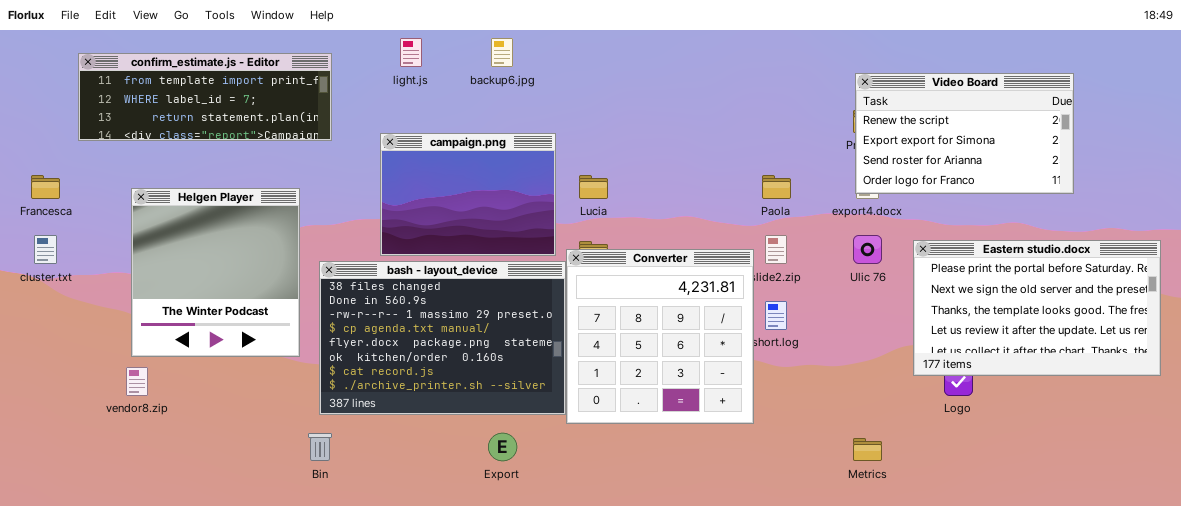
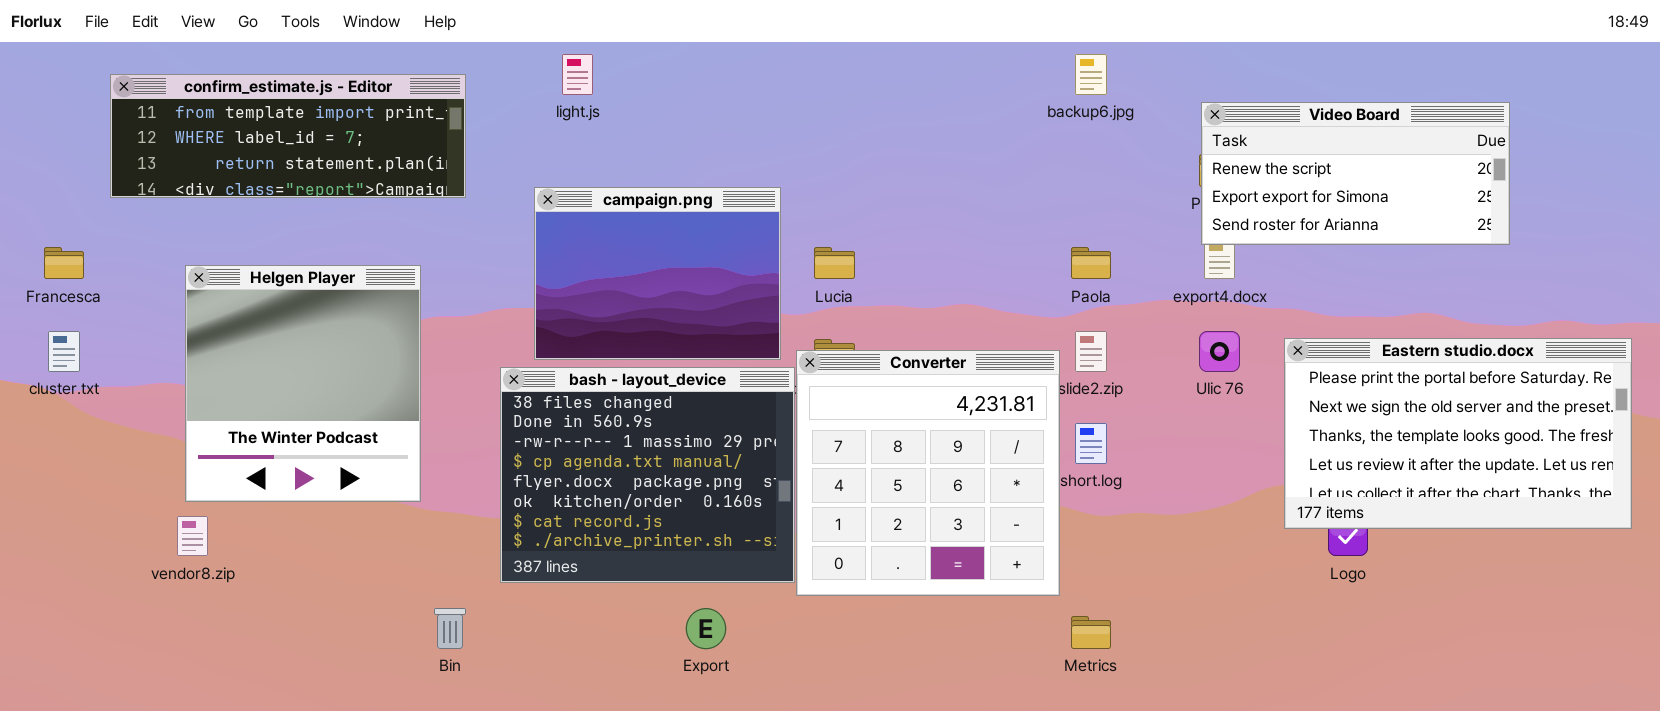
backup6.jpg: [491,38,513,67] -> [1075,54,1107,95], moved
Video Board: [855,73,1074,194] -> [1201,102,1510,245], resized
bash - layout_device: [319,261,566,415] -> [500,367,795,583], resized
Metrics: [853,438,882,461] -> [1071,616,1111,649], moved

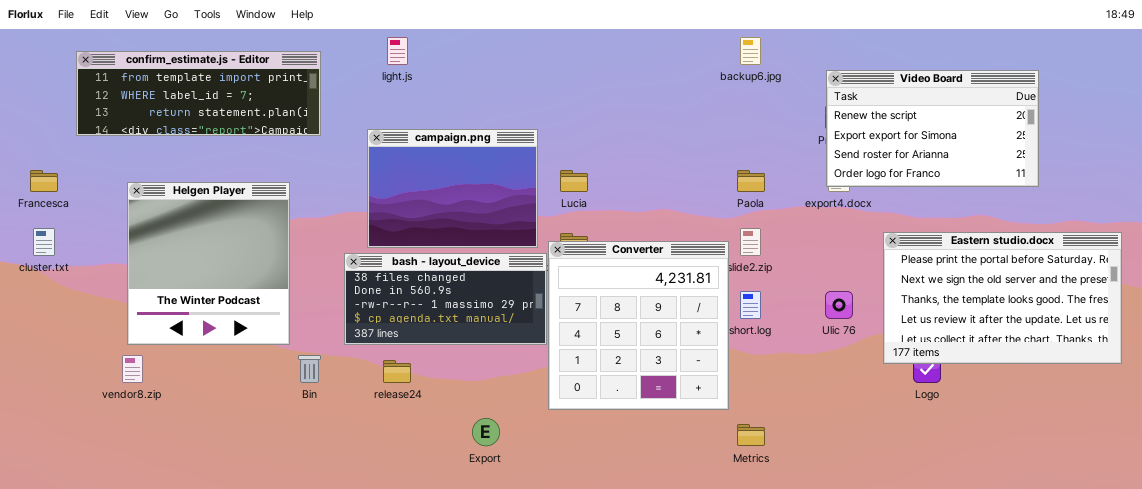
Video Board: [1201,102,1510,245] -> [826,70,1039,187], resized
Ulic 76: [1199,331,1240,372] -> [825,291,853,319], moved
bash - layout_device: [500,367,795,583] -> [344,253,547,345], resized
Bin: [434,608,466,649] -> [298,355,321,383], moved

